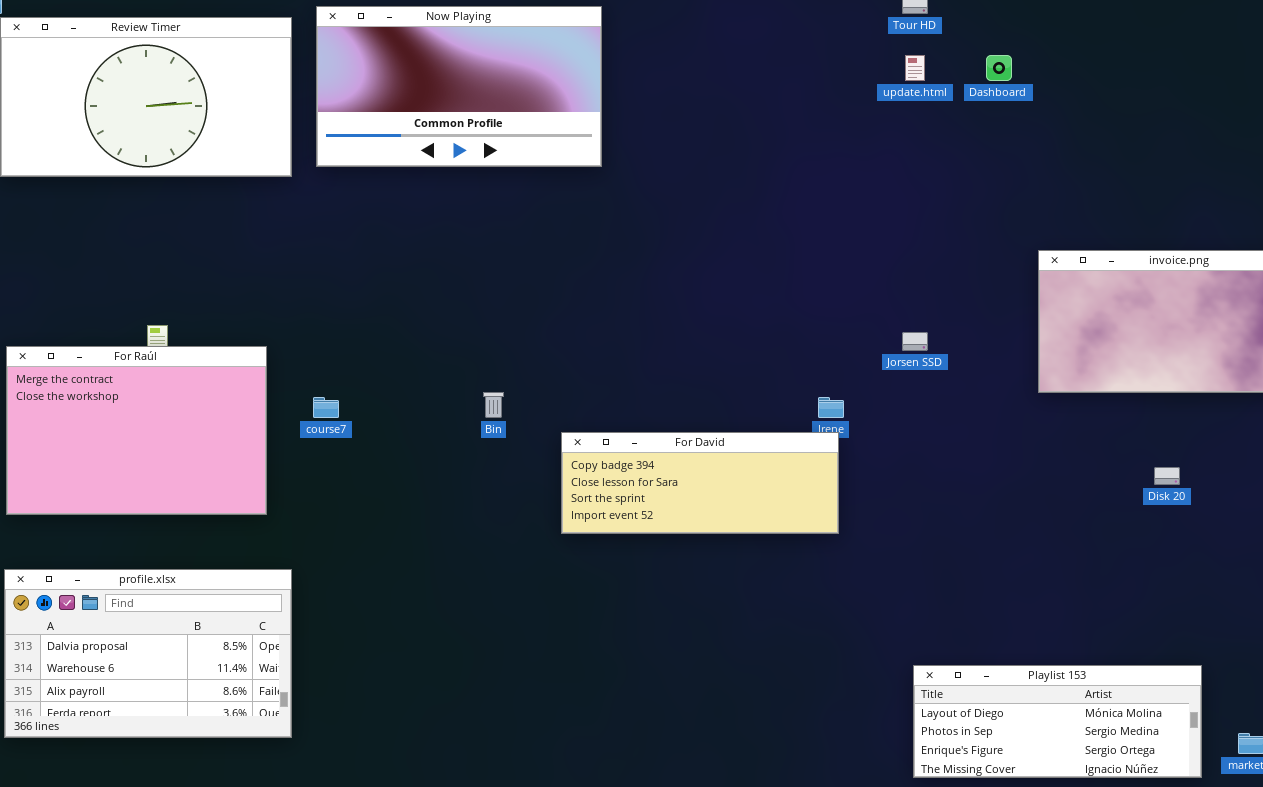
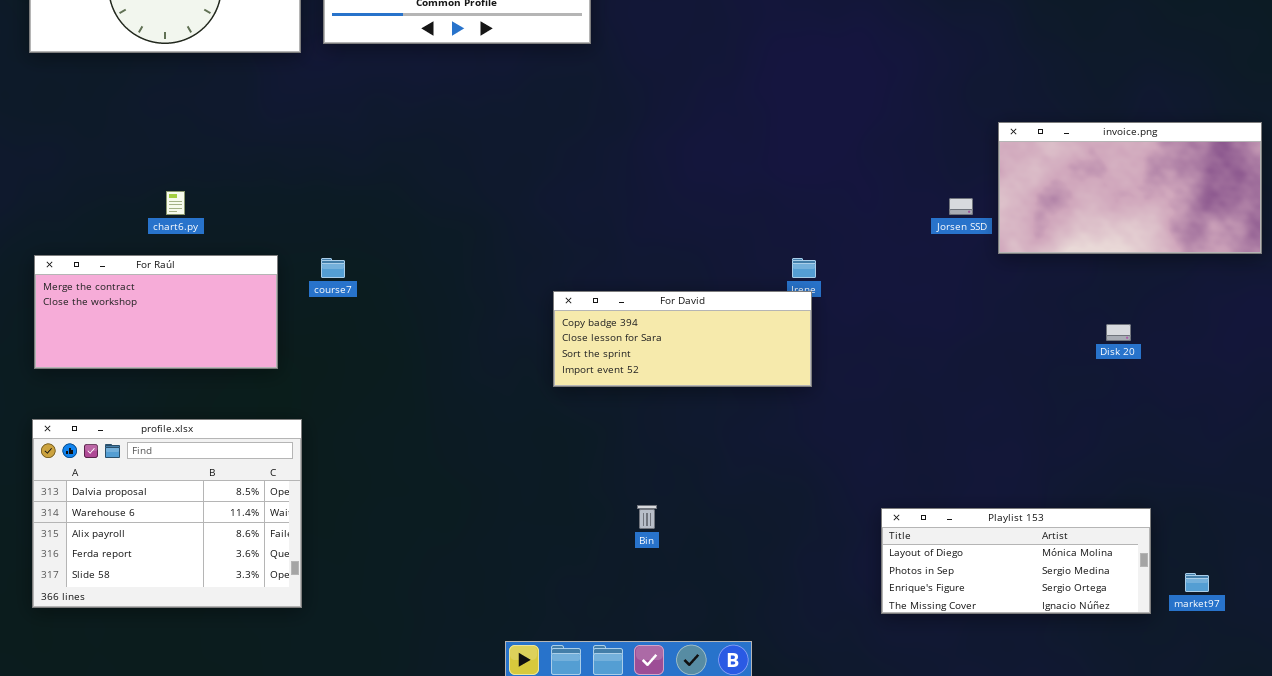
Jorsen SSD: [902,332,928,351] -> [949,198,973,215], moved
For Raúl: [6,346,267,515] -> [34,255,278,369], resized
Bin: [483,392,504,418] -> [637,505,657,529], moved
profile.xlsx: [4,569,292,738] -> [32,419,302,608], resized

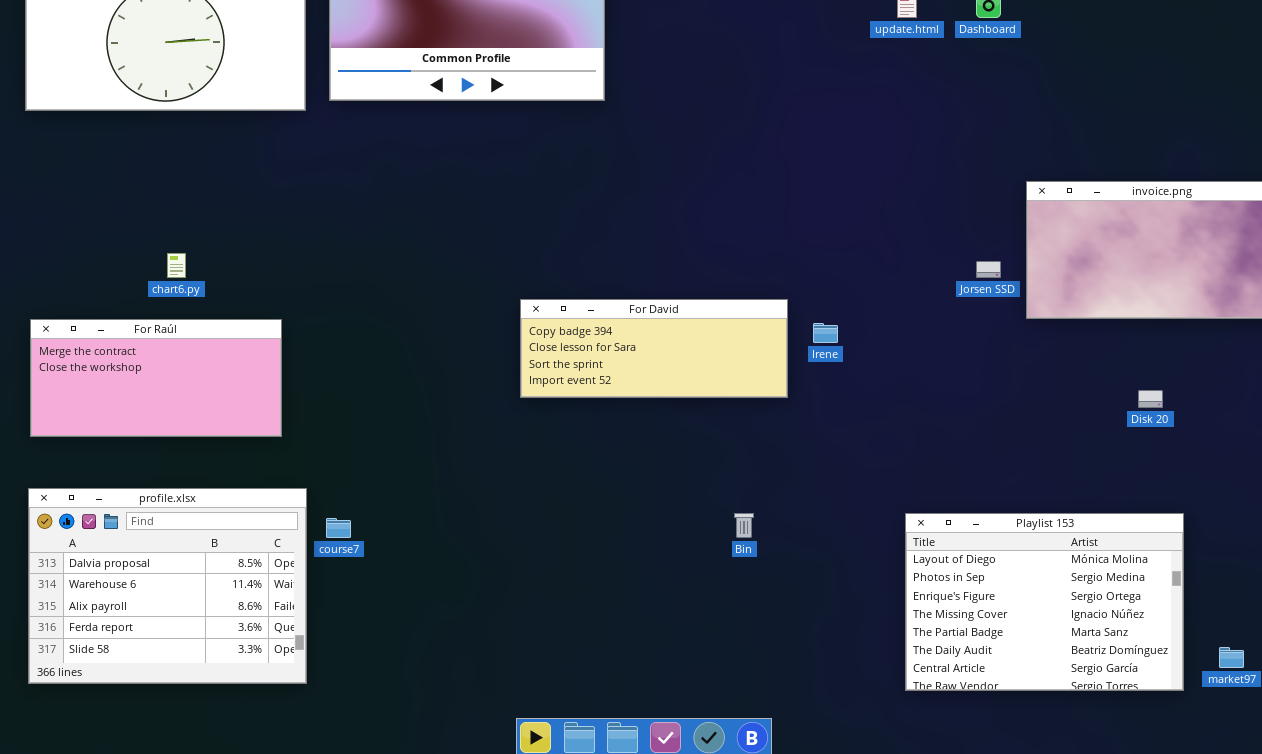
course7: [321,258,345,278] -> [326,518,351,538], moved
For David: [553,291,812,387] -> [520,299,788,398], moved
Bin: [637,505,657,529] -> [734,513,754,538], moved
Playlist 153: [881,508,1151,614] -> [905,513,1184,691], resized

